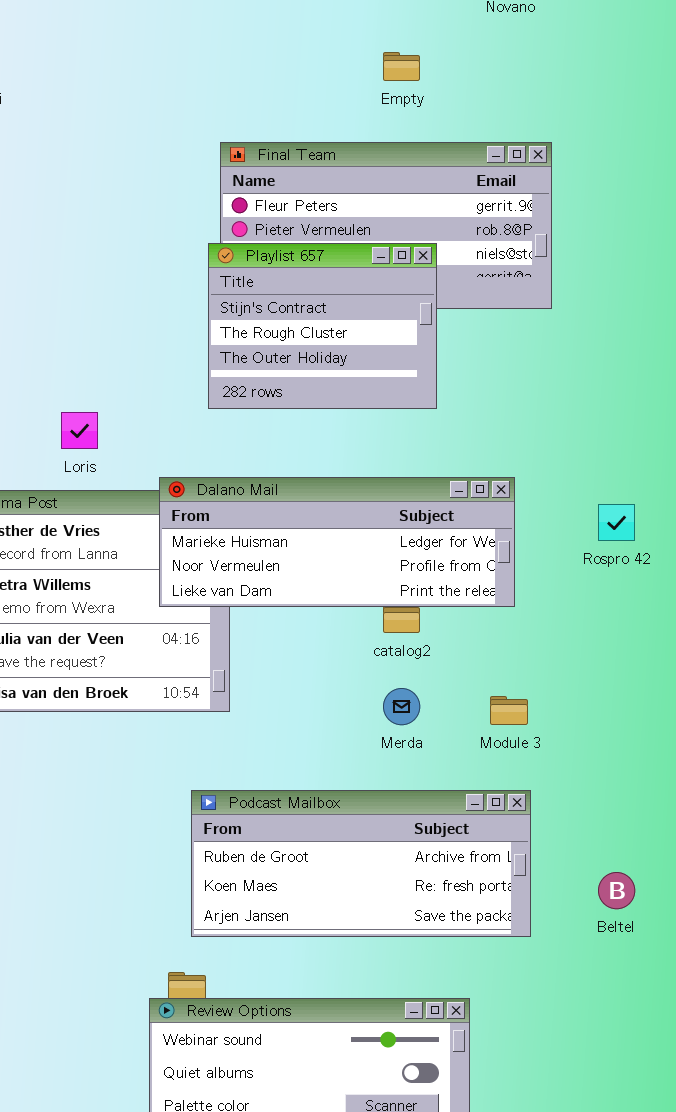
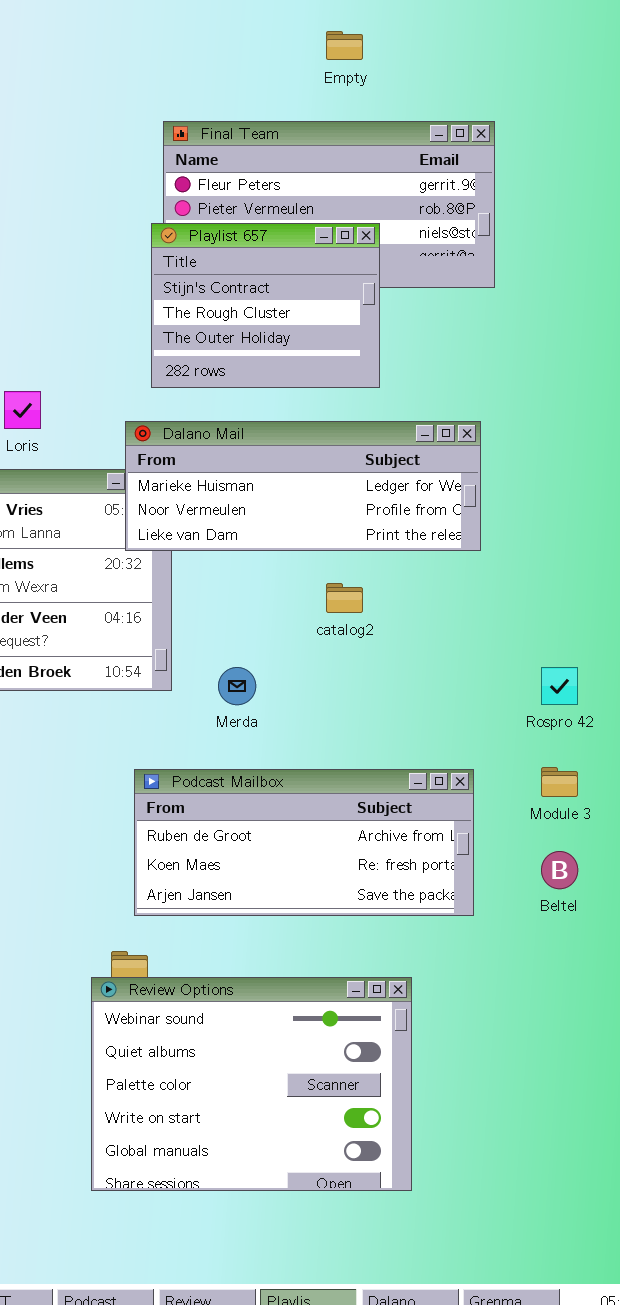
Dalano Mail: [159,477,515,607] -> [125,421,481,551], moved
Rospro 42: [598,504,635,541] -> [541,667,578,705], moved
Merda: [383,688,420,725] -> [218,667,256,705], moved
Module 3: [490,696,528,725] -> [541,767,578,797], moved

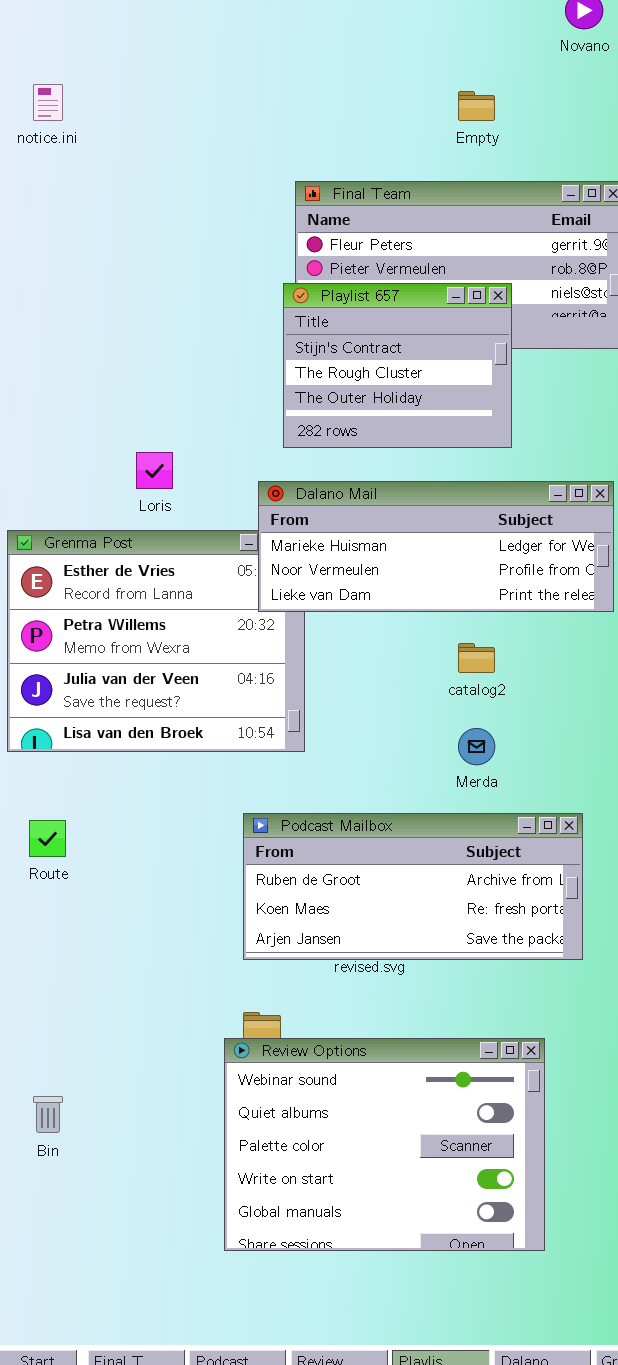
Merda: [218,667,256,705] -> [458,728,495,765], moved
Podcast Mailbox: [134,769,474,916] -> [243,813,583,960], moved

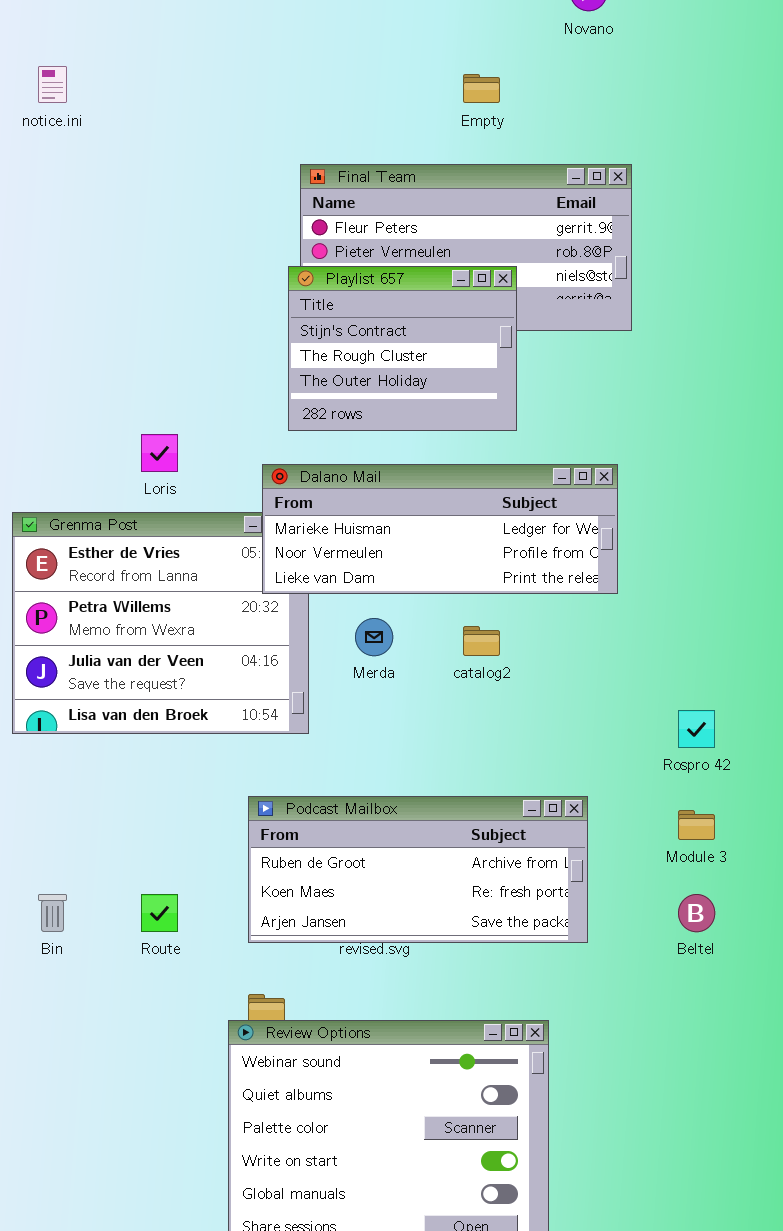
Merda: [458,728,495,765] -> [355,618,393,656], moved
Route: [29,820,66,857] -> [141,894,178,932], moved
Bin: [33,1096,63,1133] -> [38,894,67,932], moved

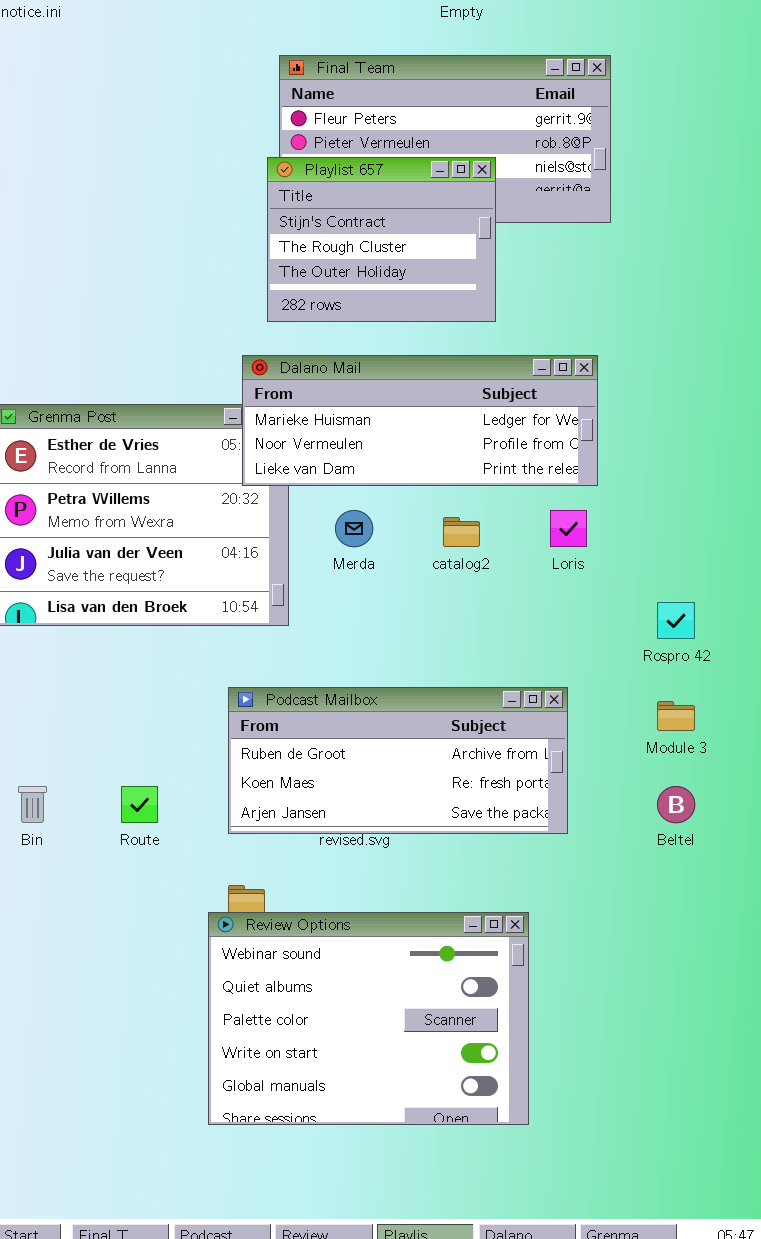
Loris: [141,434,178,472] -> [550,510,587,547], moved

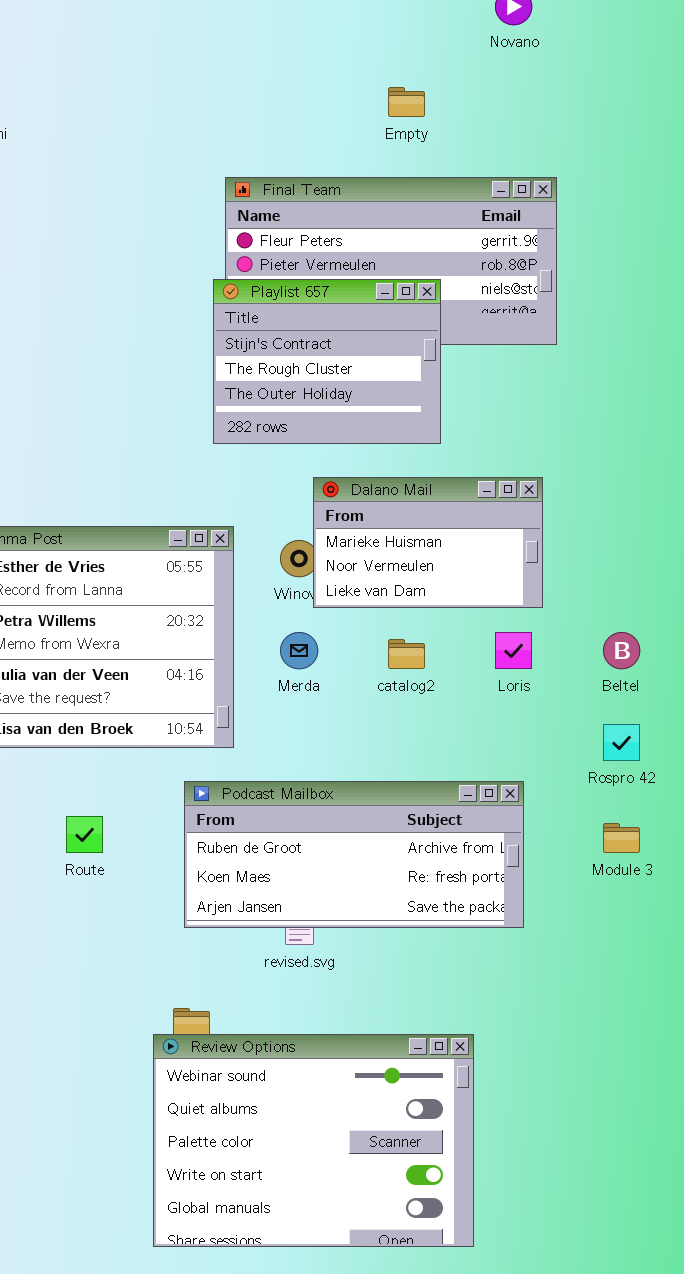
Dalano Mail: [242,355,598,486] -> [313,477,543,608], resized
Podcast Mailbox: [228,687,568,834] -> [184,781,524,928], moved
Route: [121,786,158,823] -> [66,816,103,853], moved
Beltel: [657,786,695,823] -> [603,632,640,669], moved

